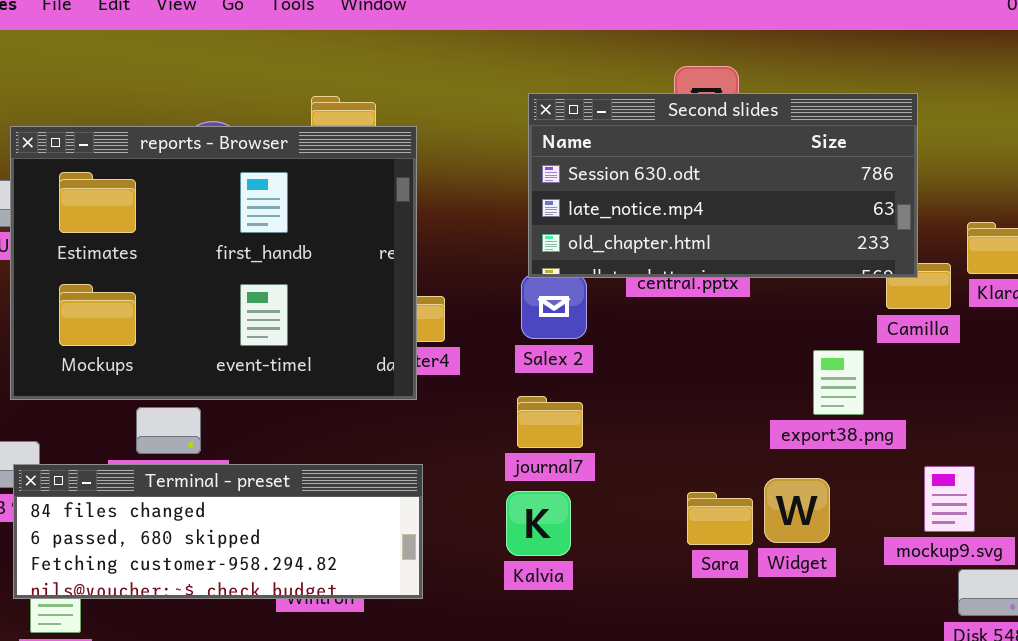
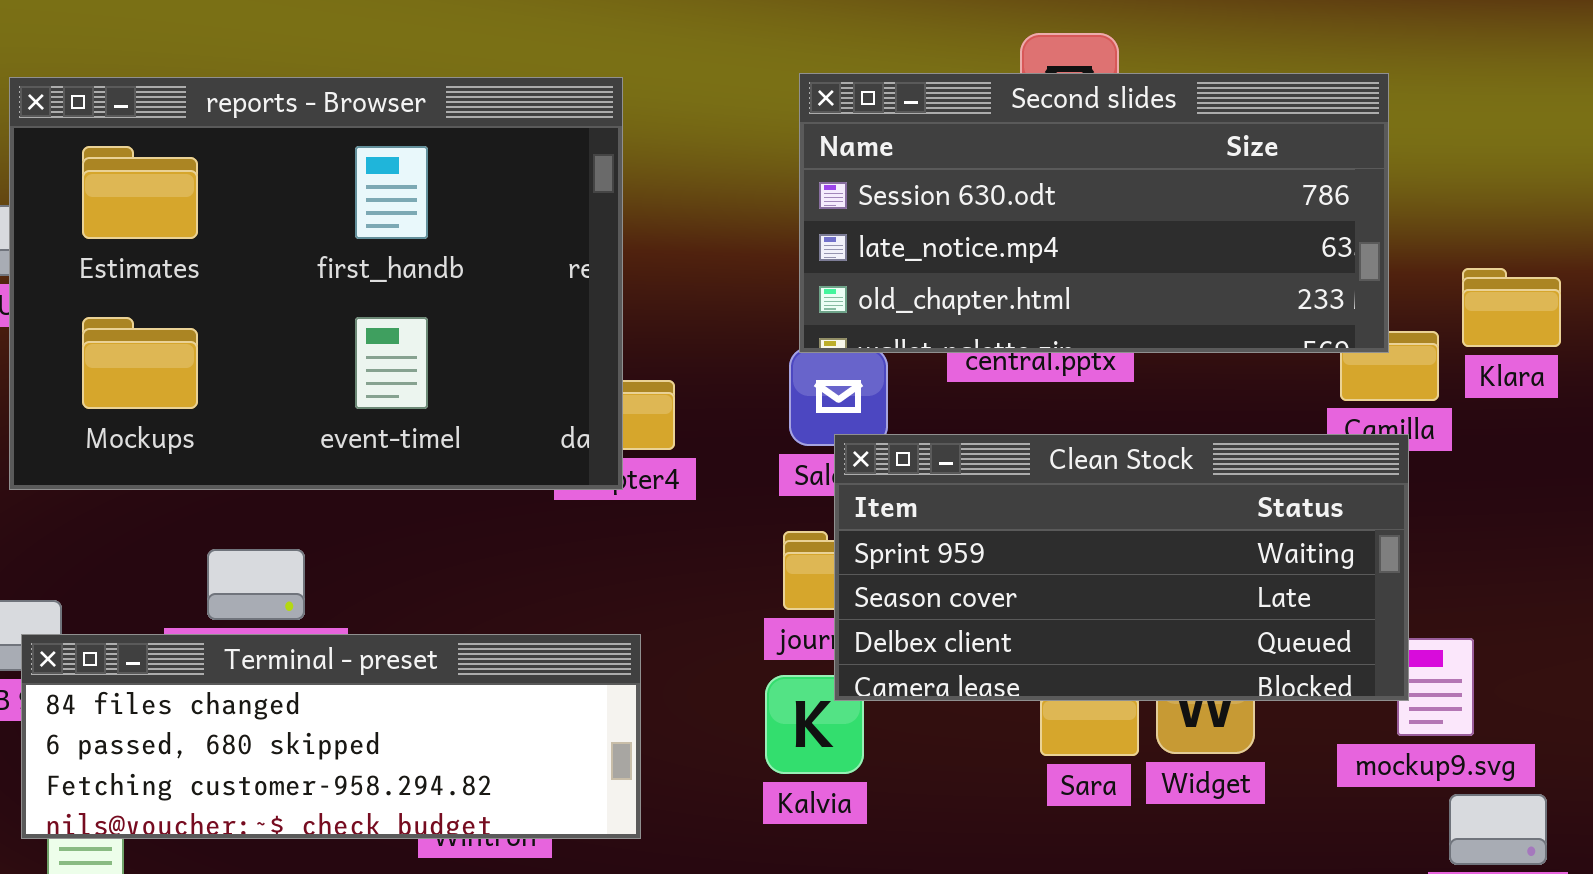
reports - Browser: [10,126,417,400] -> [9,77,623,490], moved
Clean Stock: none -> [834,434,1409,701], opened

